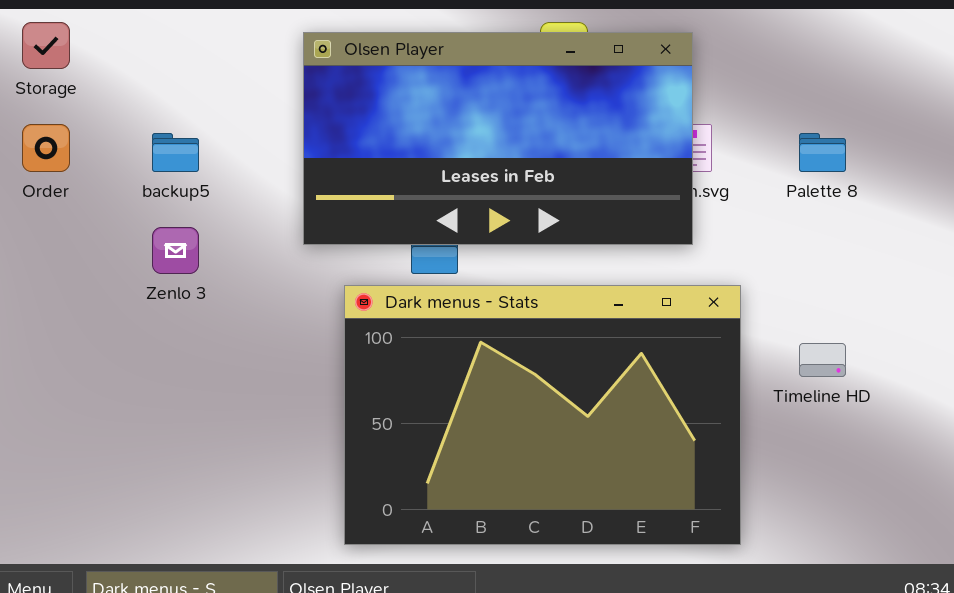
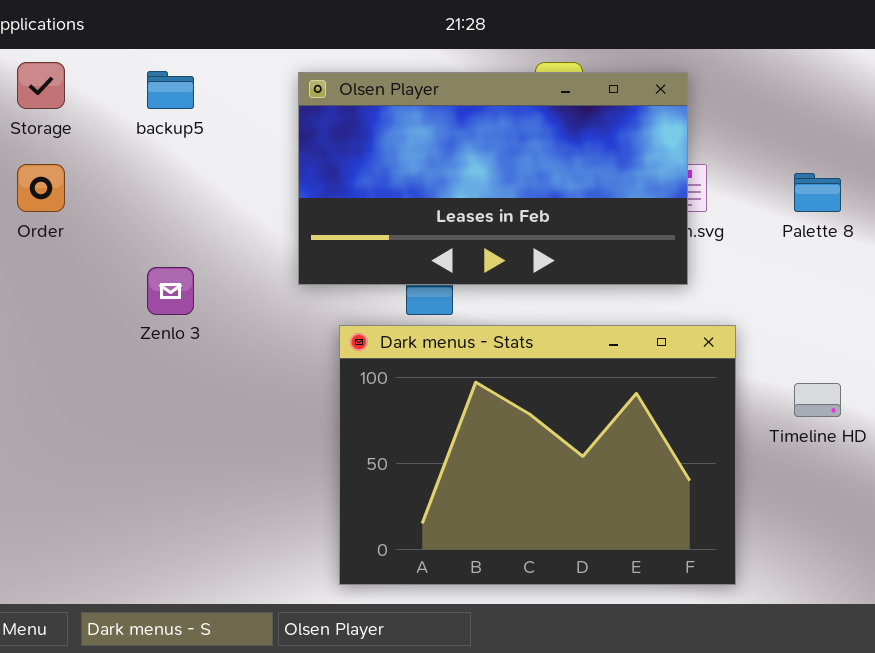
backup5: [152,133,199,172] -> [147,71,194,109], moved

